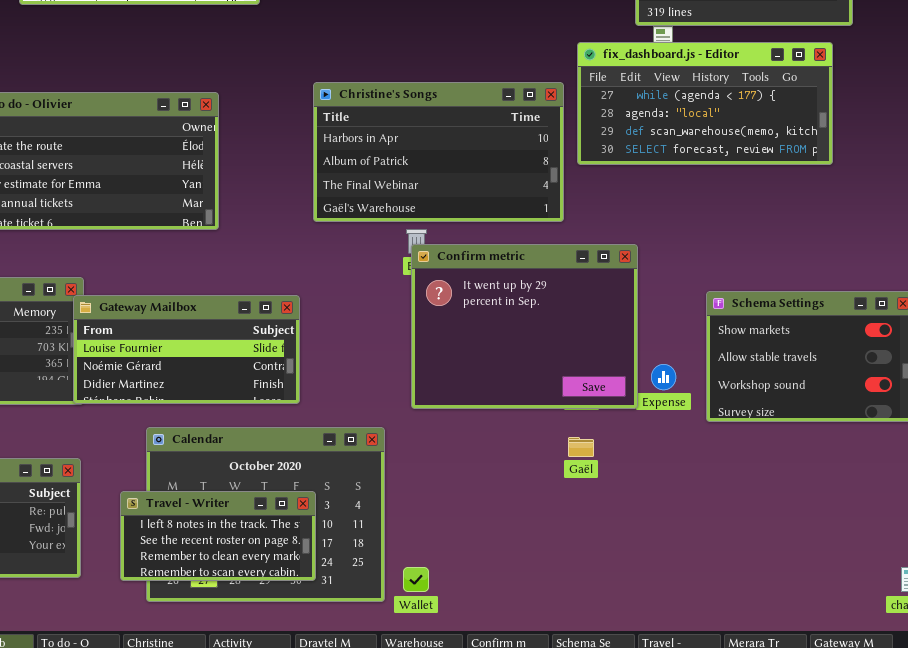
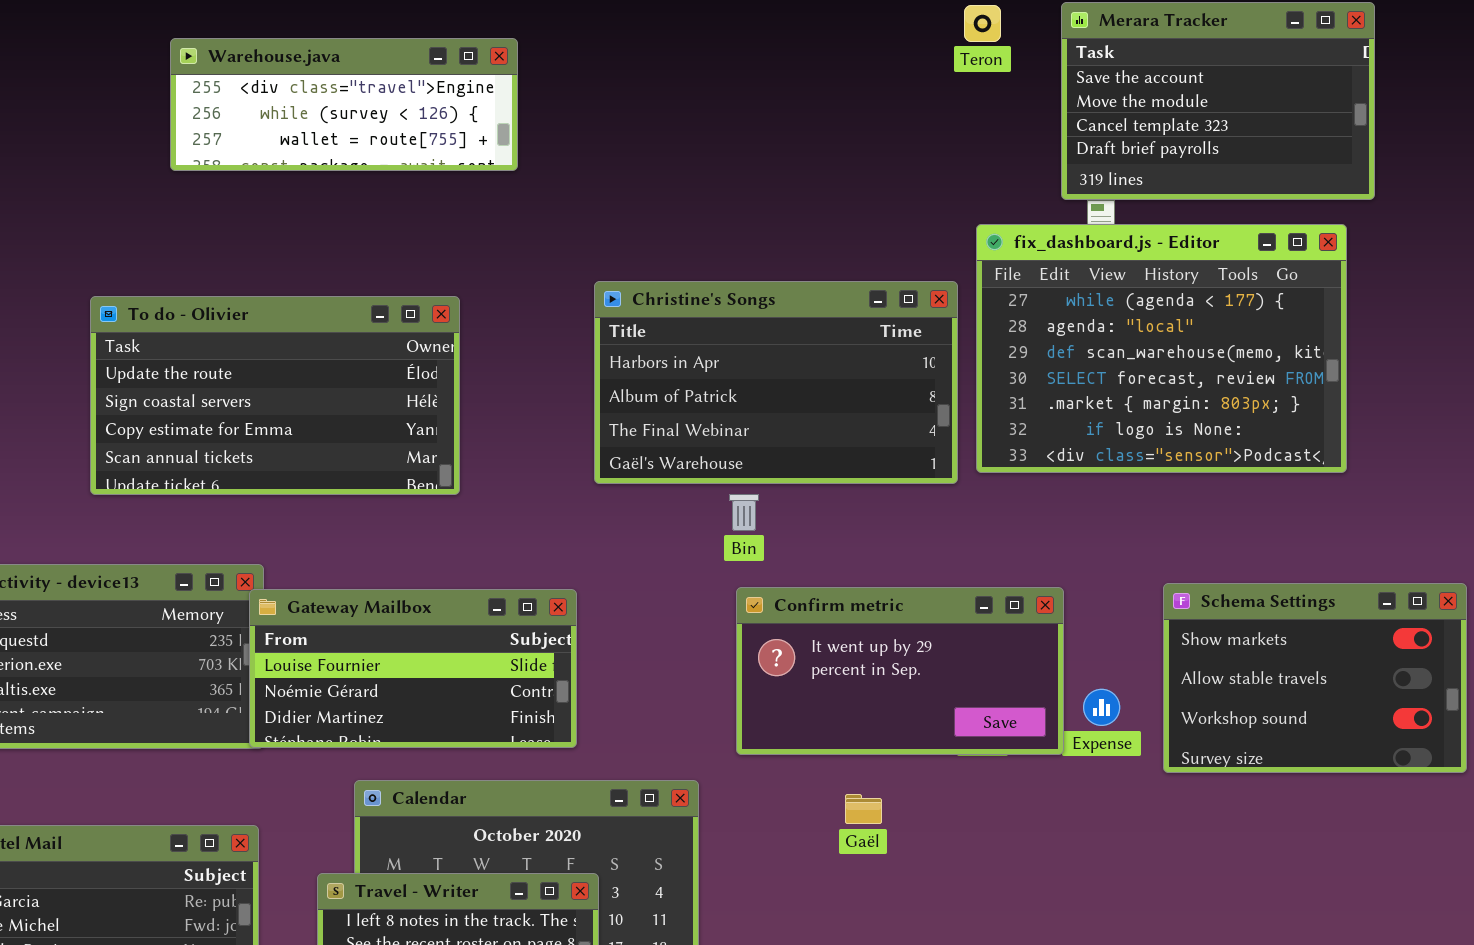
fix_dashboard.js - Editor: [577,42,833,165] -> [976,224,1347,473], resized
Confirm metric: [411,244,638,409] -> [736,587,1064,755], resized
Gaël: [568,437,594,457] -> [845,794,882,824], moved

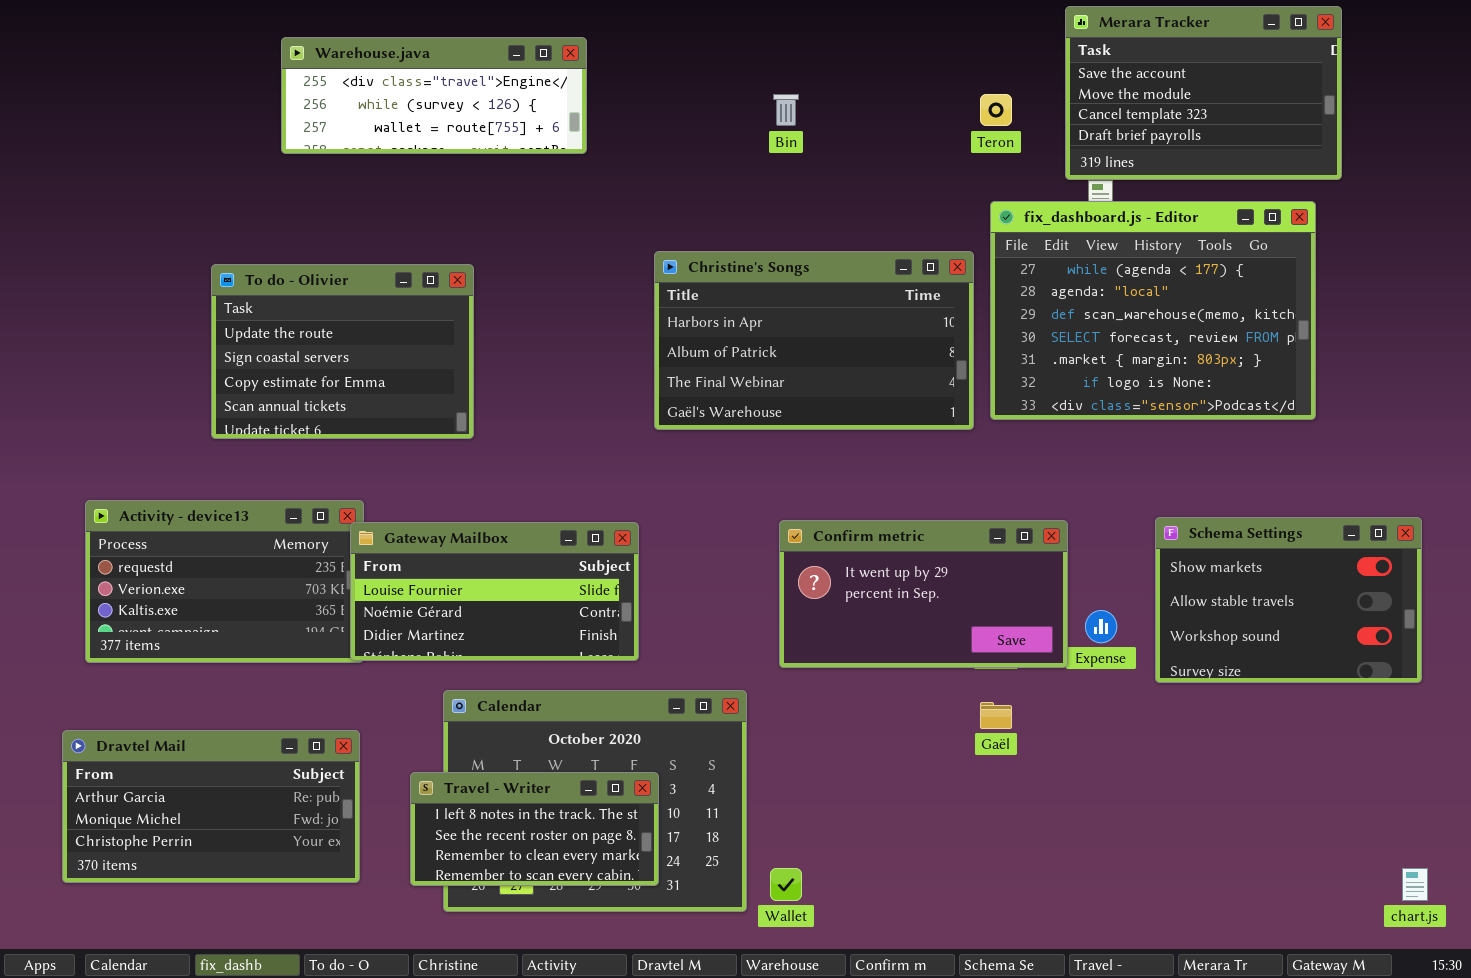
Teron: [964,5,1001,42] -> [980,94,1012,126], moved
To do - Olivier: [90,296,460,495] -> [211,264,474,439], resized
Bin: [729,494,759,531] -> [773,94,799,126], moved
Gaël: [845,794,882,824] -> [980,702,1012,729], moved

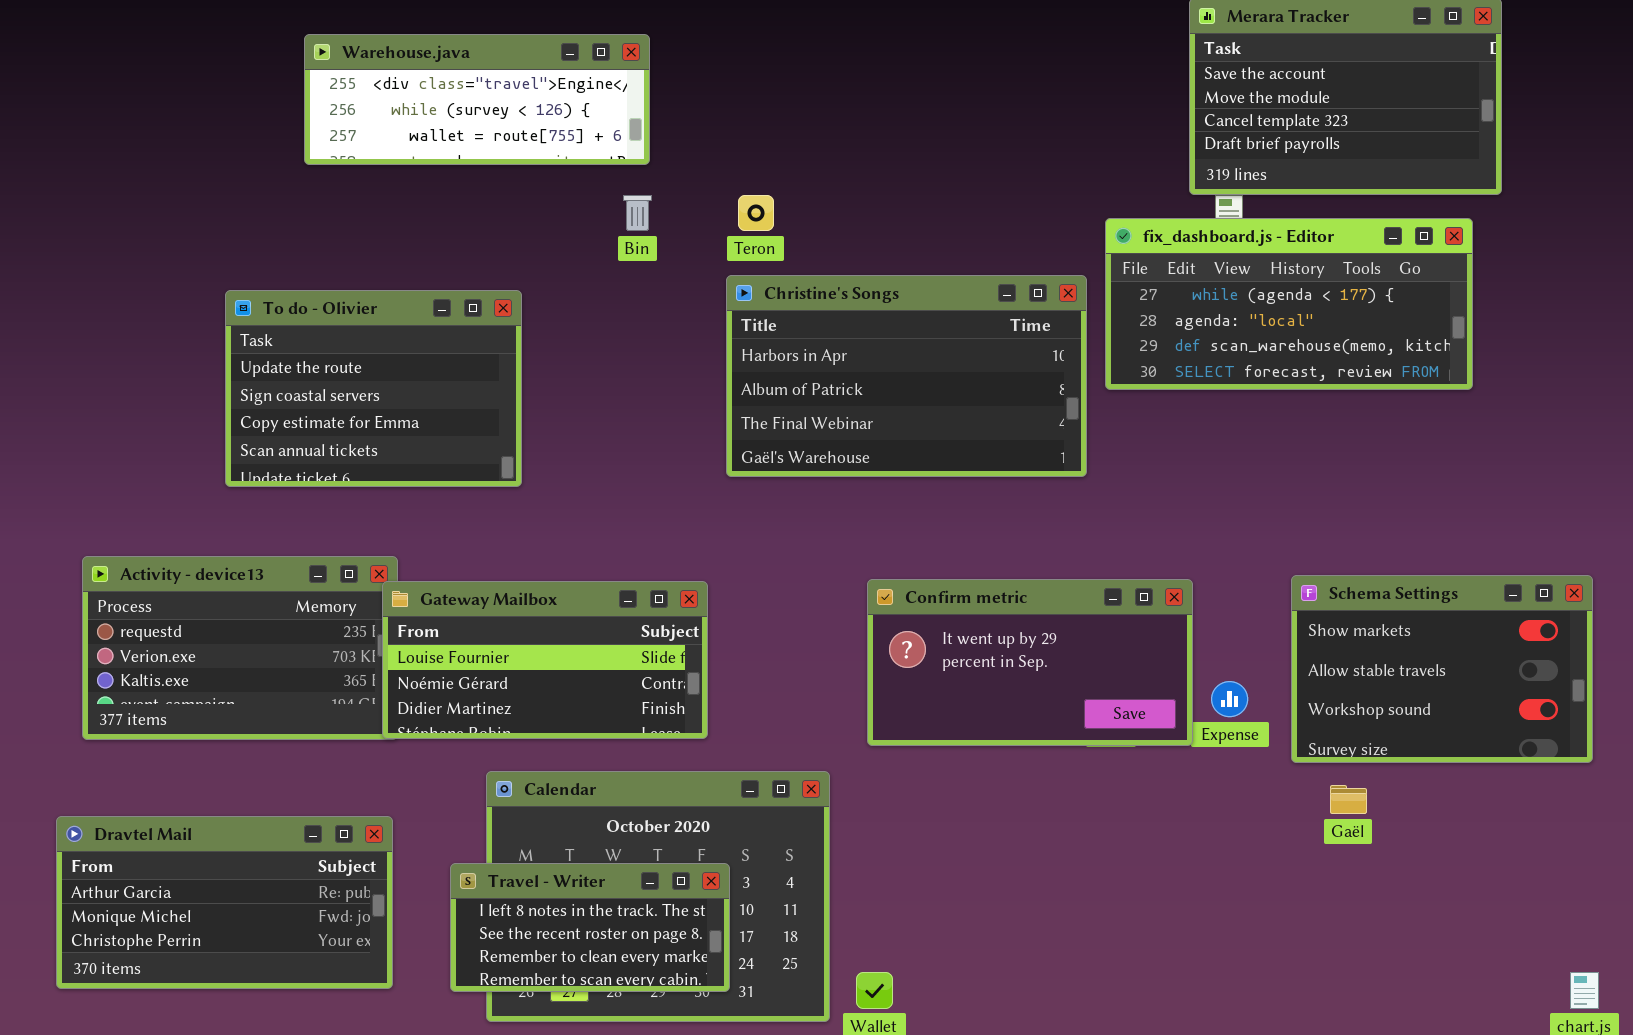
Bin: [773,94,799,126] -> [623,195,652,231], moved
Teron: [980,94,1012,126] -> [738,195,774,231], moved
fix_dashboard.js - Editor: [990,201,1316,420] -> [1105,218,1473,390], resized
Gaël: [980,702,1012,729] -> [1330,785,1367,814], moved

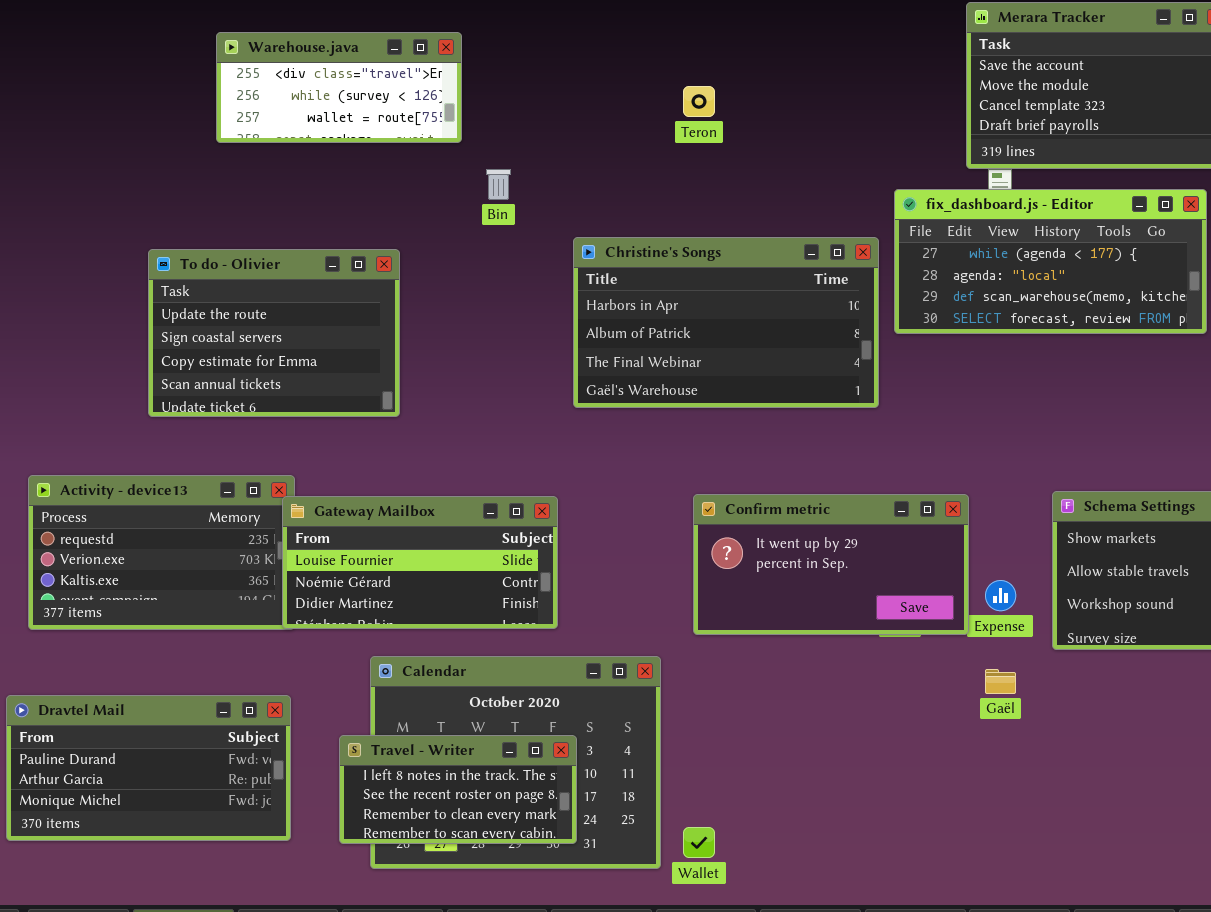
Warehouse.java: [304,34,650,165] -> [216,32,462,143], resized
Teron: [738,195,774,231] -> [683,86,715,117], moved
Gaël: [1330,785,1367,814] -> [985,669,1016,694], moved
Dravtel Mail: [56,816,393,989] -> [6,695,291,841], scrolled up 1 row

